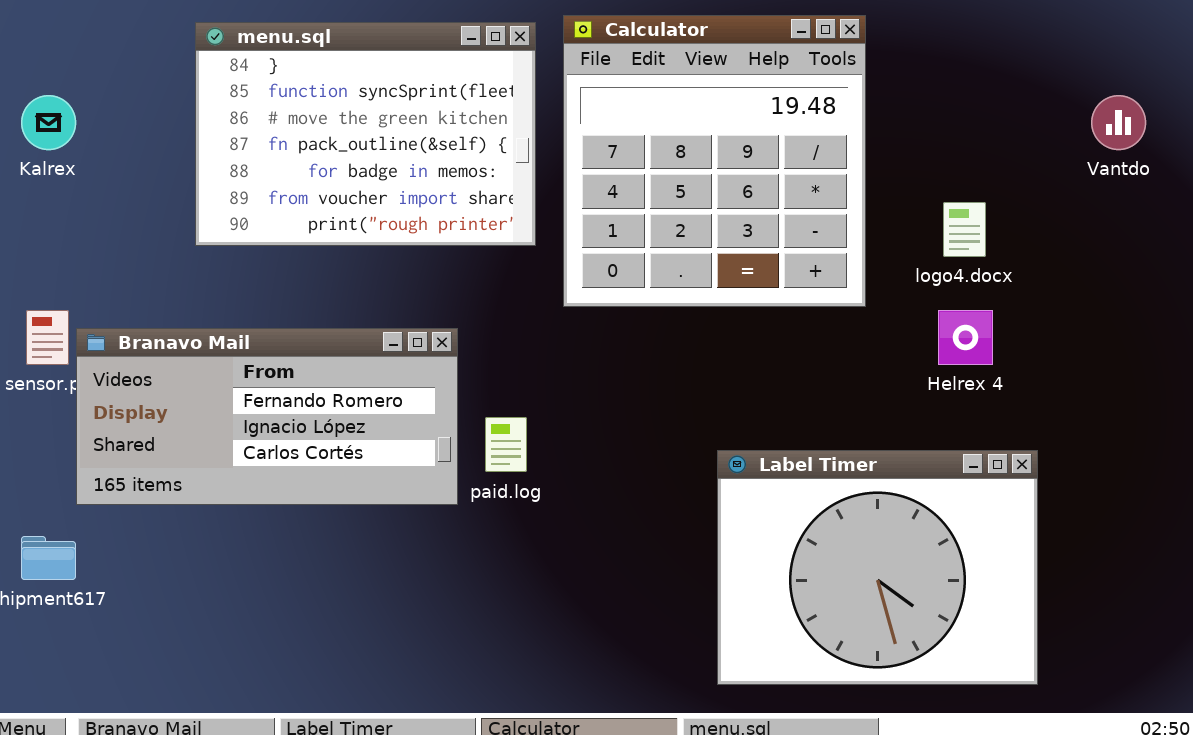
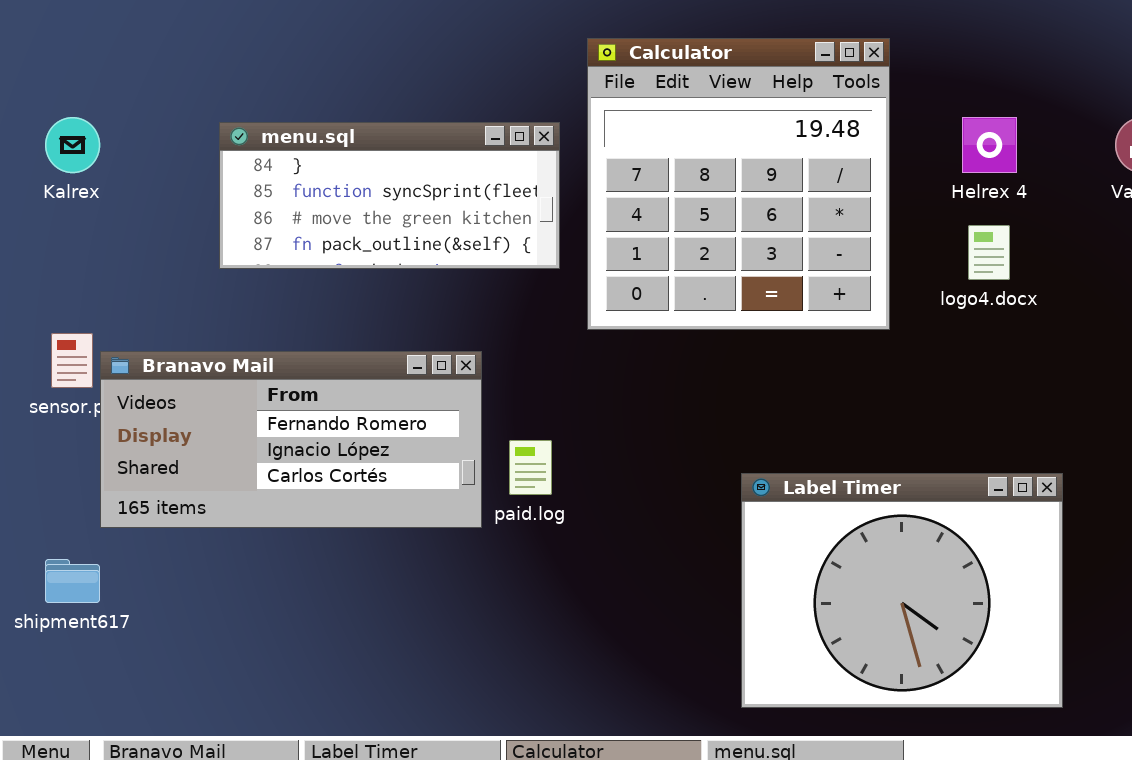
menu.sql: [195,22,536,246] -> [219,122,560,269], resized
Helrex 4: [938,310,993,365] -> [962,117,1017,173], moved

